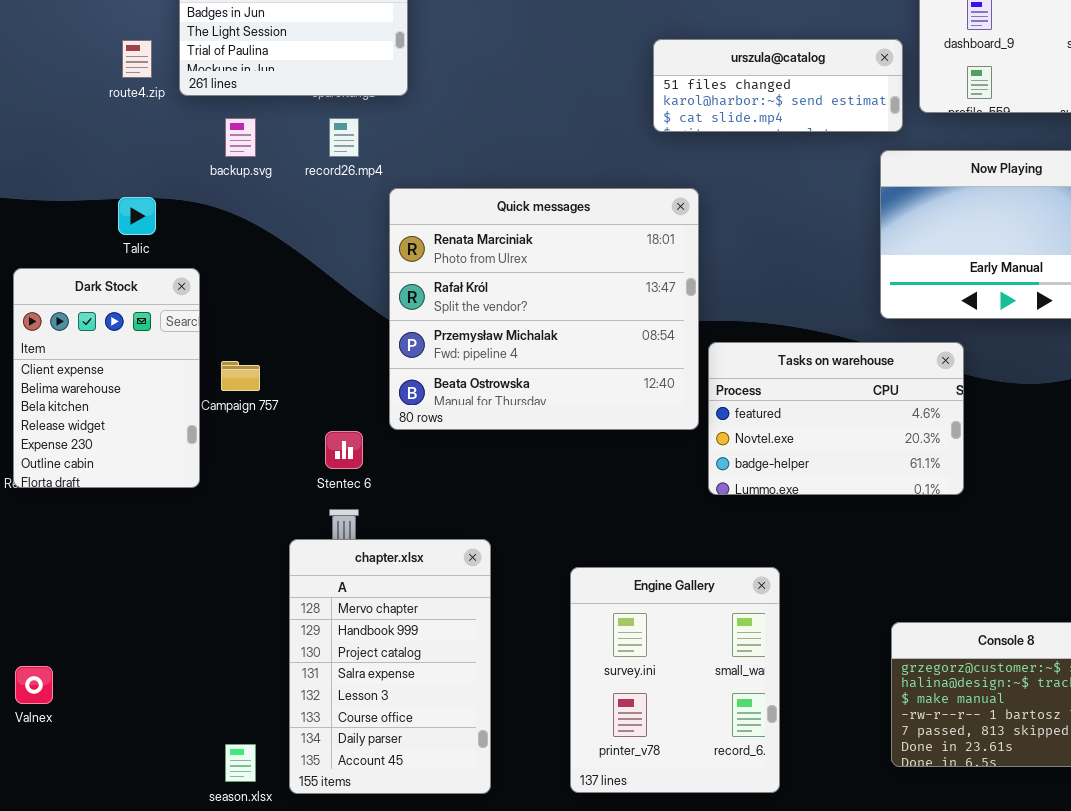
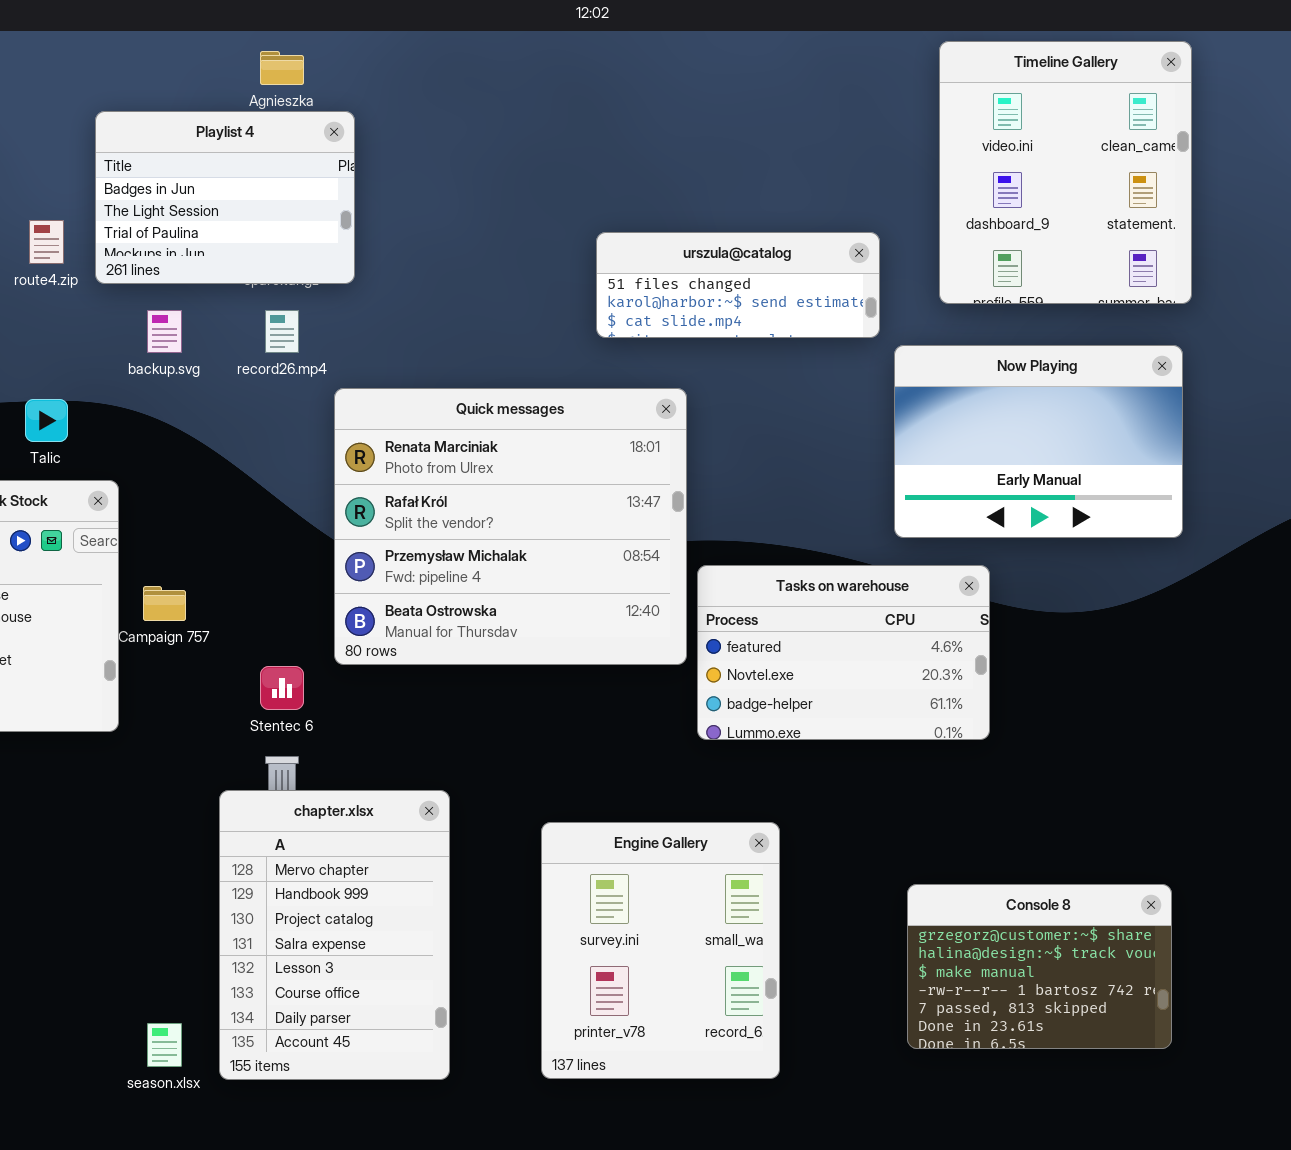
urszula@catalog: [653,39,903,132] -> [596,232,880,338], moved

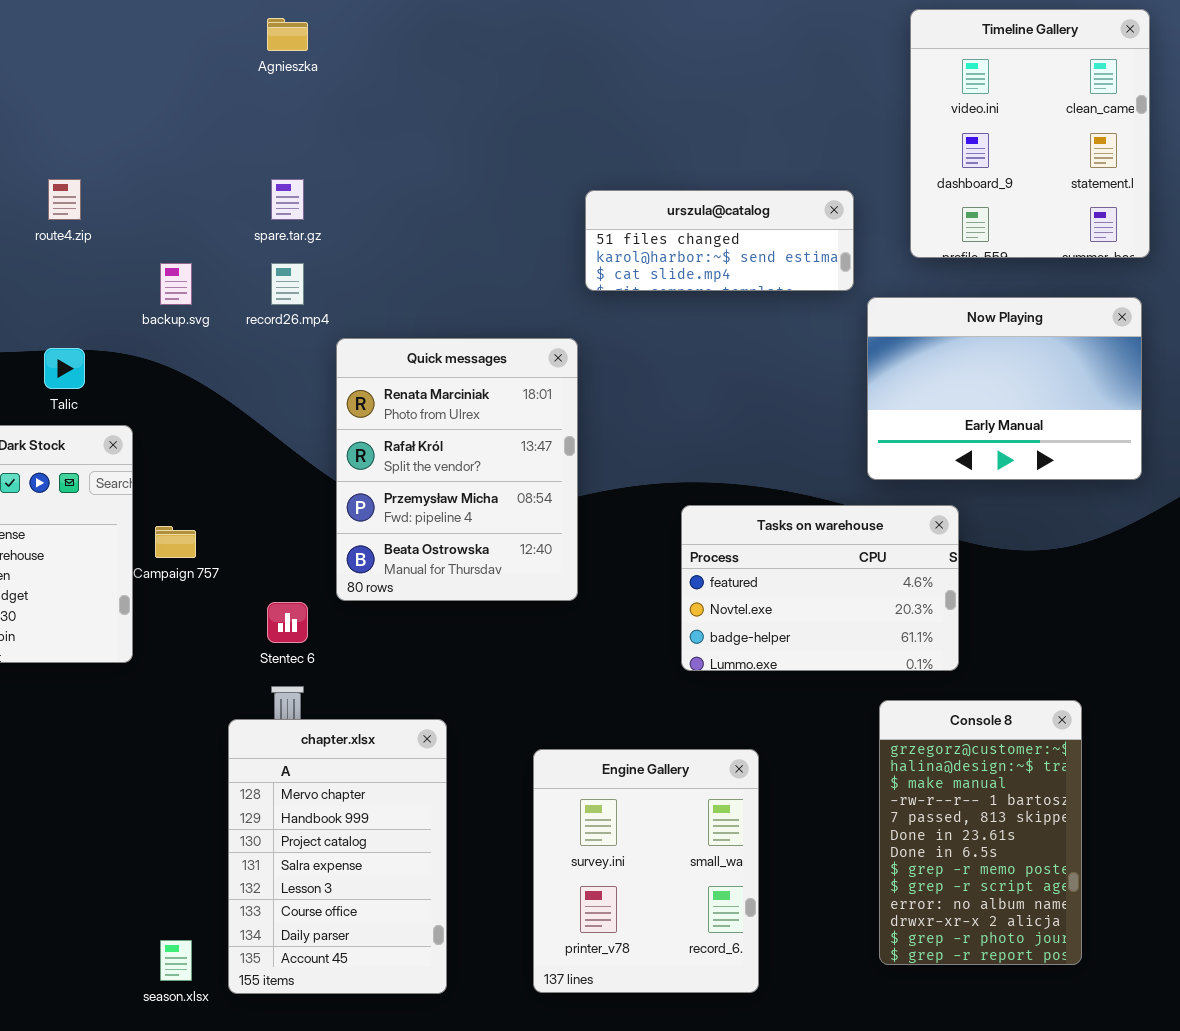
Playlist 4: [95,111,355,284] -> none, closed
Quick messages: [334,388,687,665] -> [336,338,578,601], resized
Console 8: [907,884,1172,1049] -> [879,700,1082,965], resized

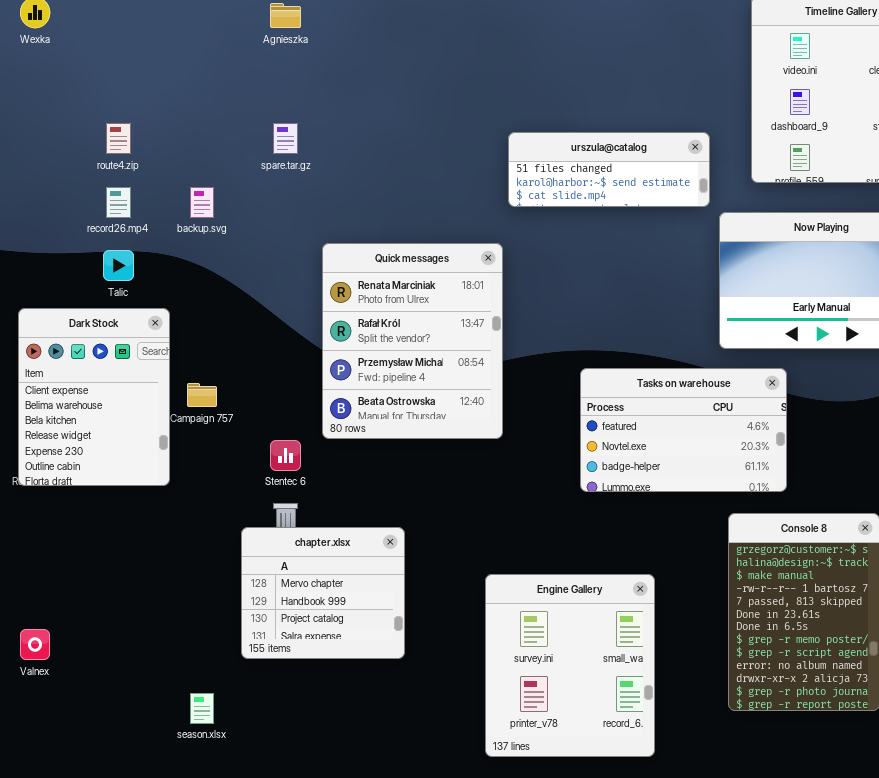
record26.mp4: [271,263,304,305] -> [106,187,131,218], moved
chapter.xlsx: [228,719,447,994] -> [241,527,405,659], resized
Engine Gallery: [533,749,759,993] -> [485,574,655,757], moved

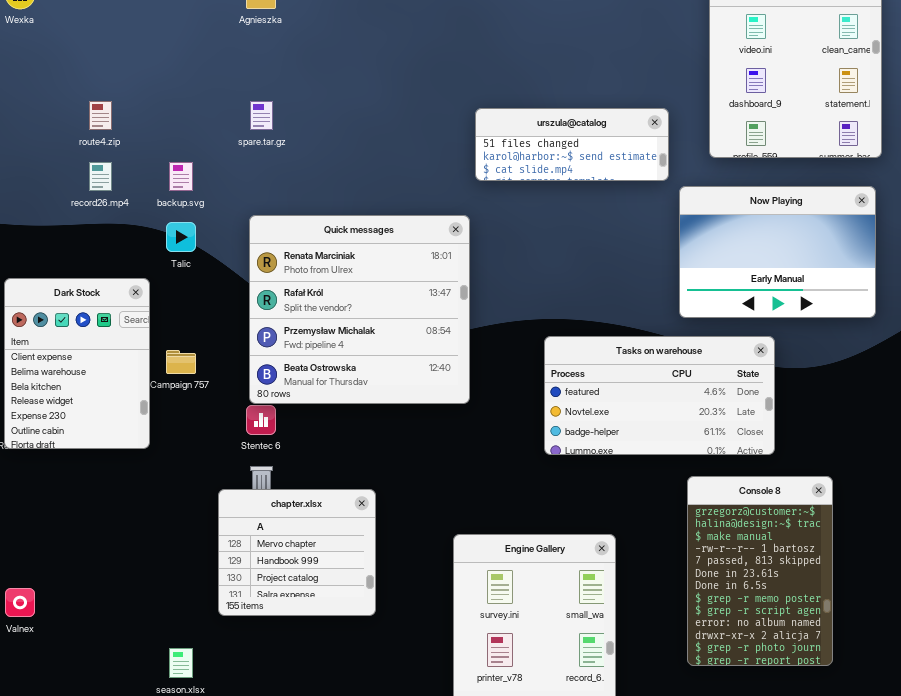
Quick messages: [322,243,503,439] -> [249,215,470,404], resized
Talic: [103,250,134,281] -> [166,222,196,252], moved
Tasks on warehouse: [580,368,787,492] -> [544,336,775,455], resized

